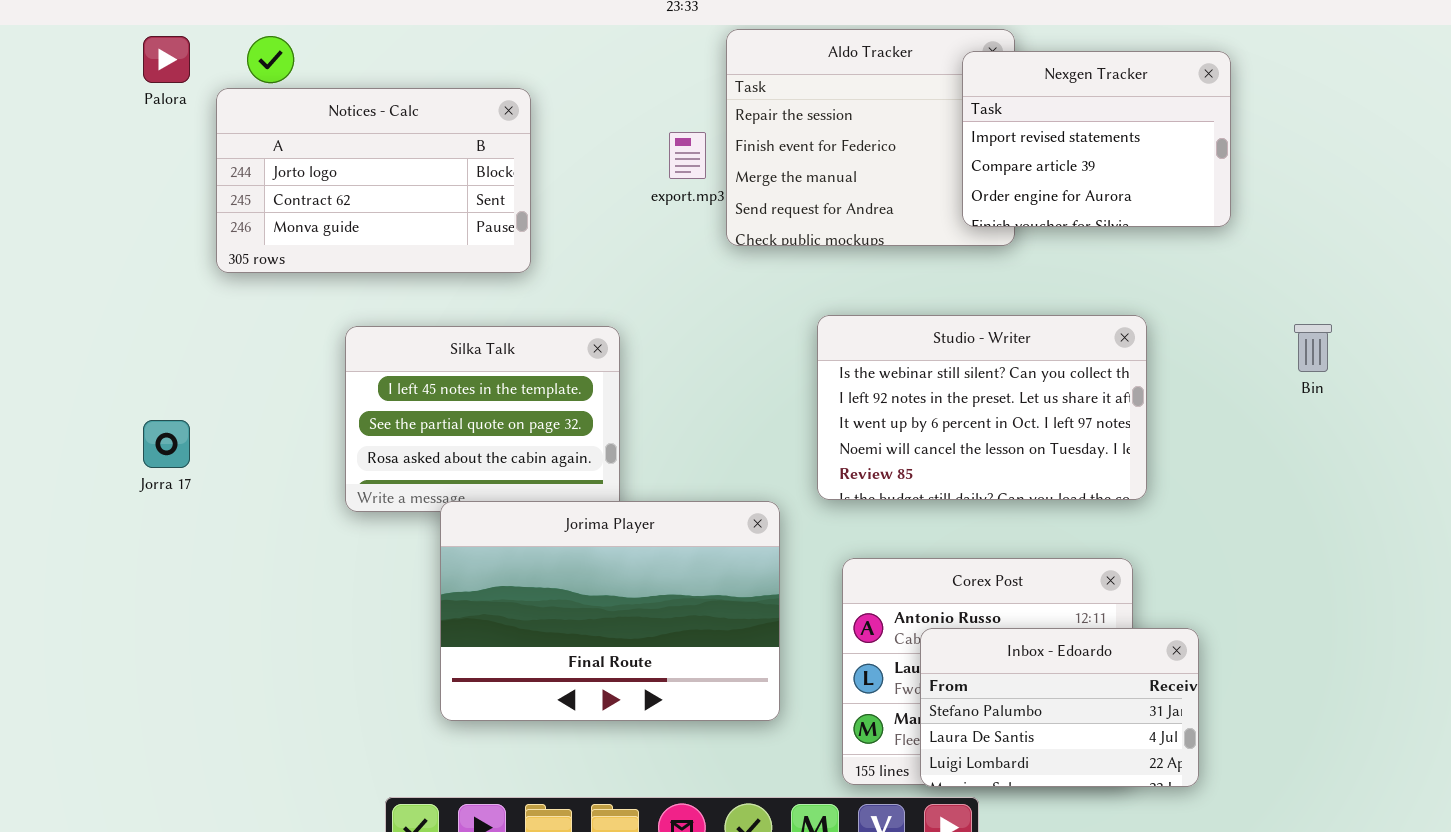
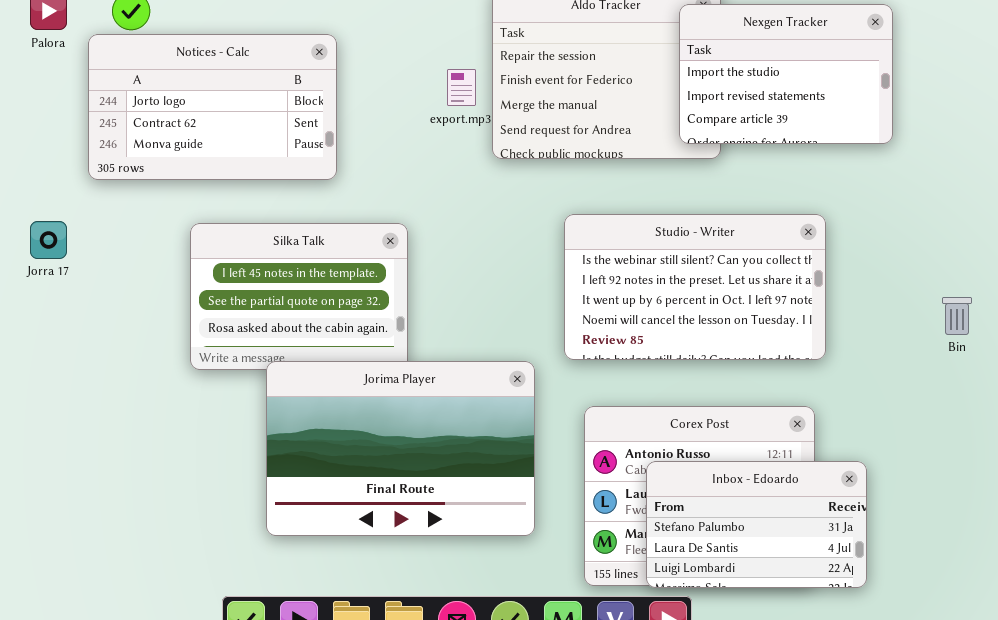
Nexgen Tracker: [962,51,1231,227] -> [679,4,893,144], scrolled up 1 row
Bin: [1294,324,1332,372] -> [942,297,972,335], moved
Jorra 17: [143,420,190,468] -> [30,221,67,259], moved

